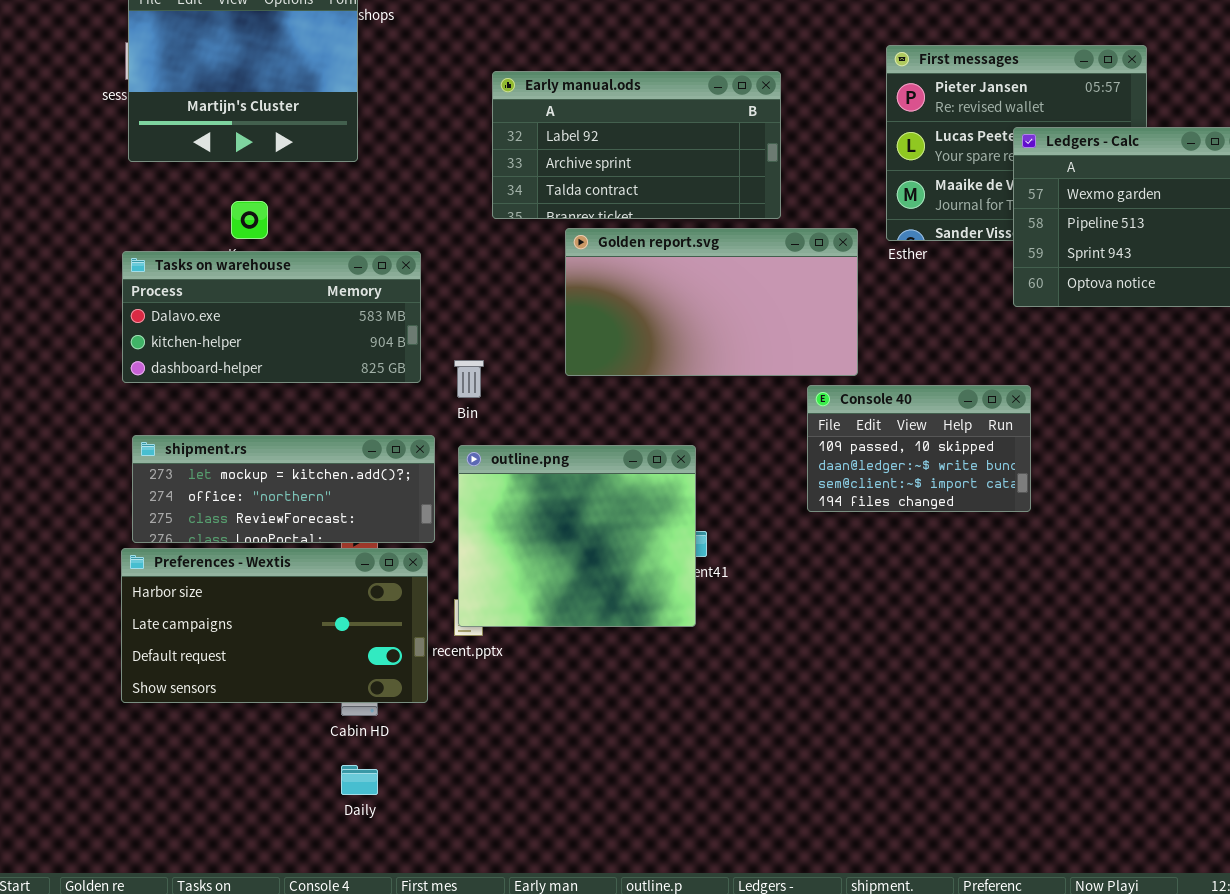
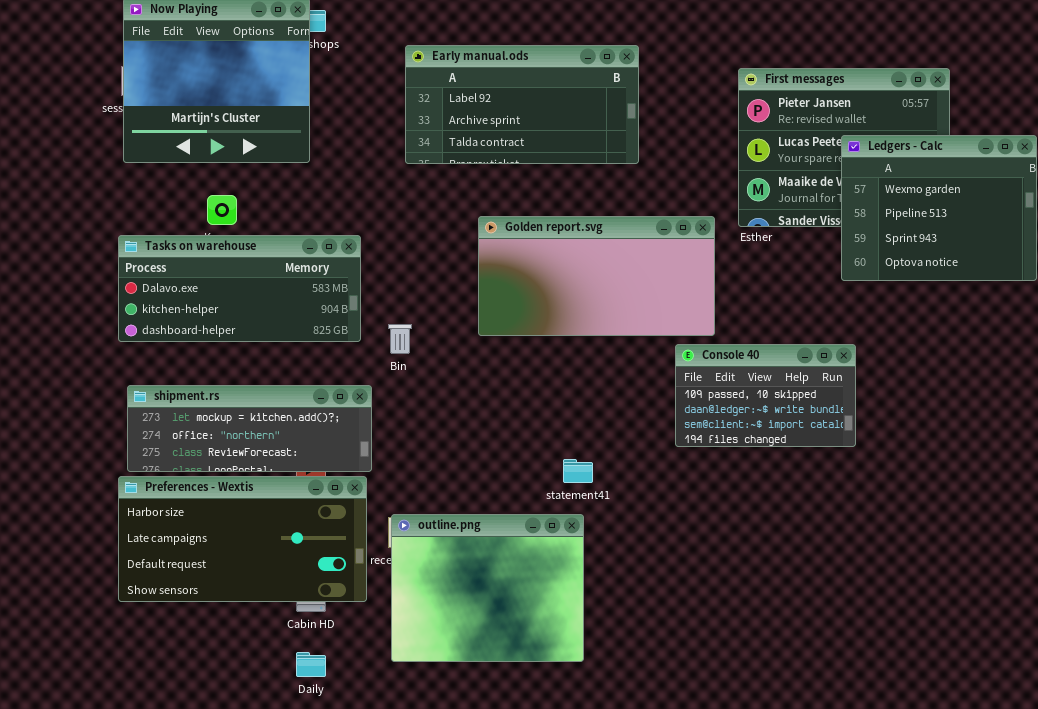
Early manual.ods: [492,71,781,219] -> [405,45,639,164], moved
outline.png: [458,445,696,627] -> [391,514,584,662], moved

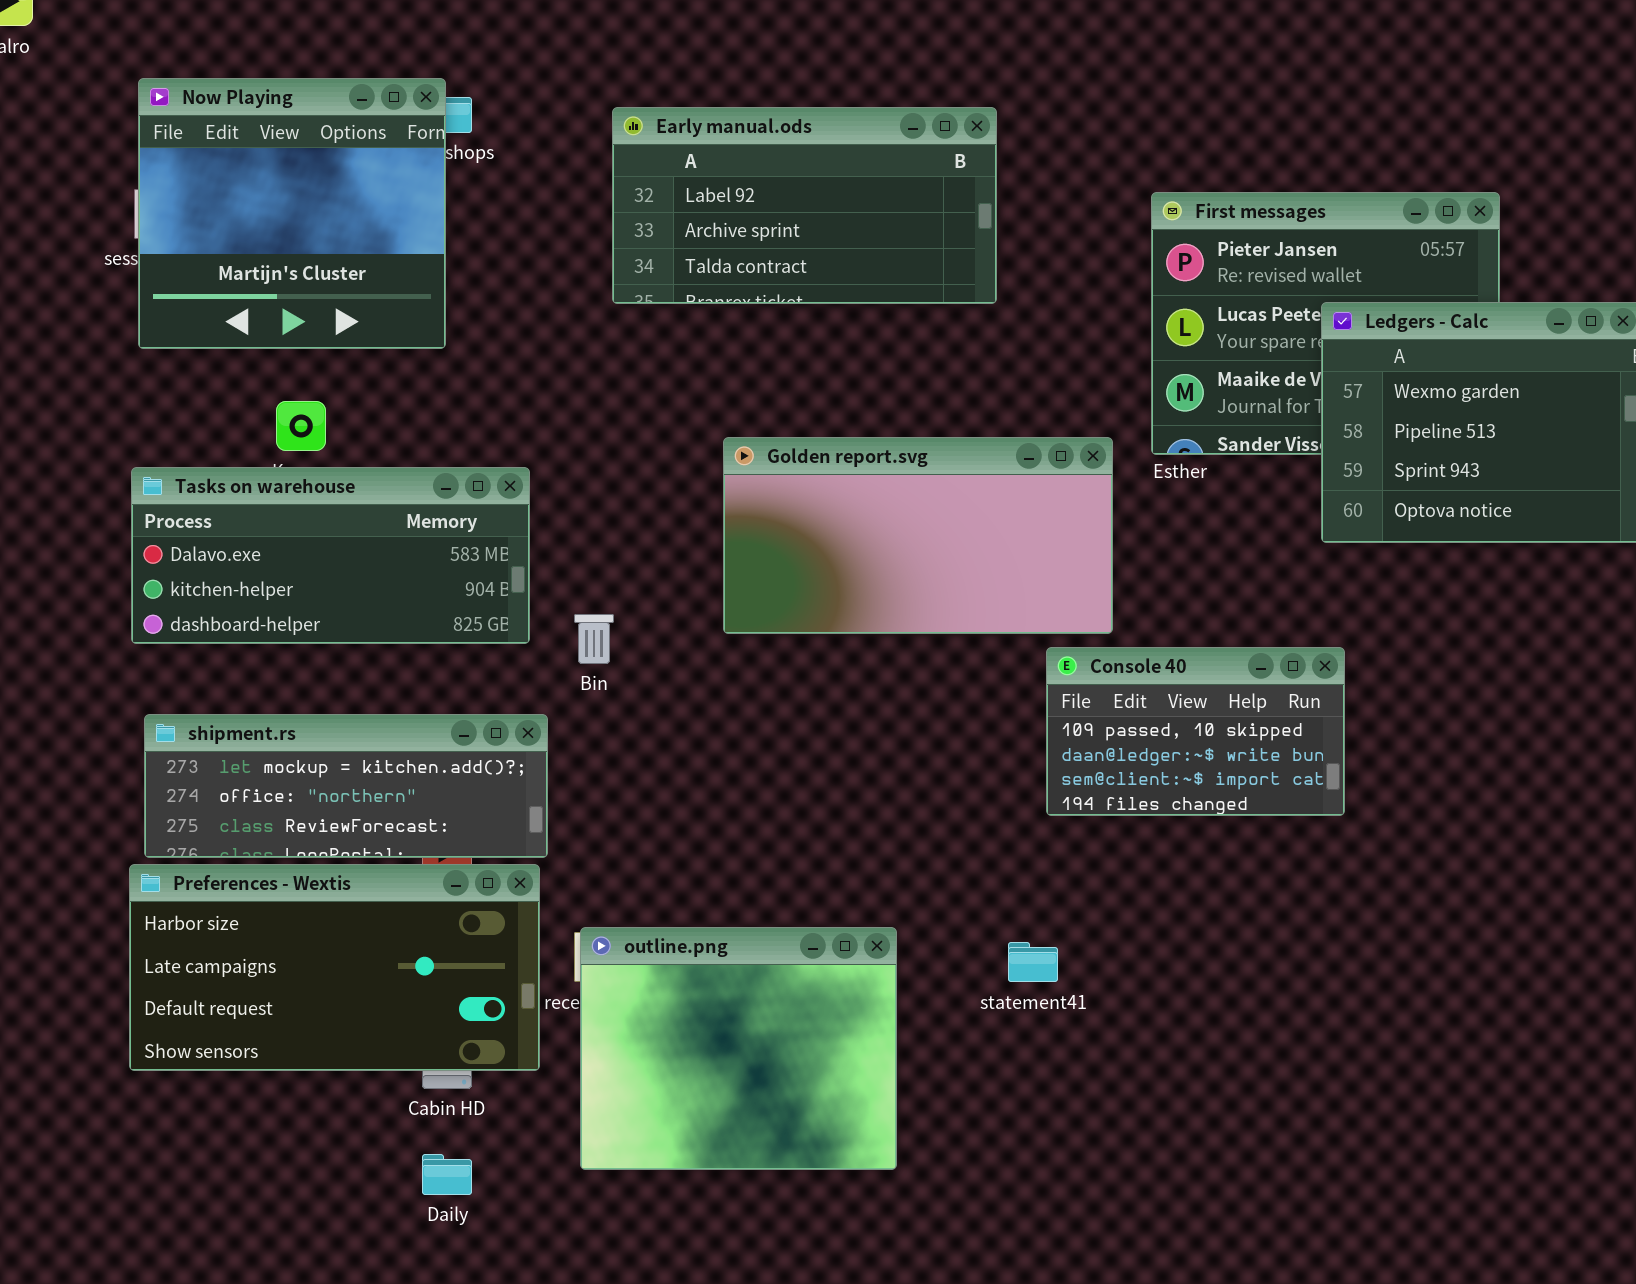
Early manual.ods: [405,45,639,164] -> [612,107,997,304], moved
statement41: [563,459,593,483] -> [1008,942,1058,982], moved

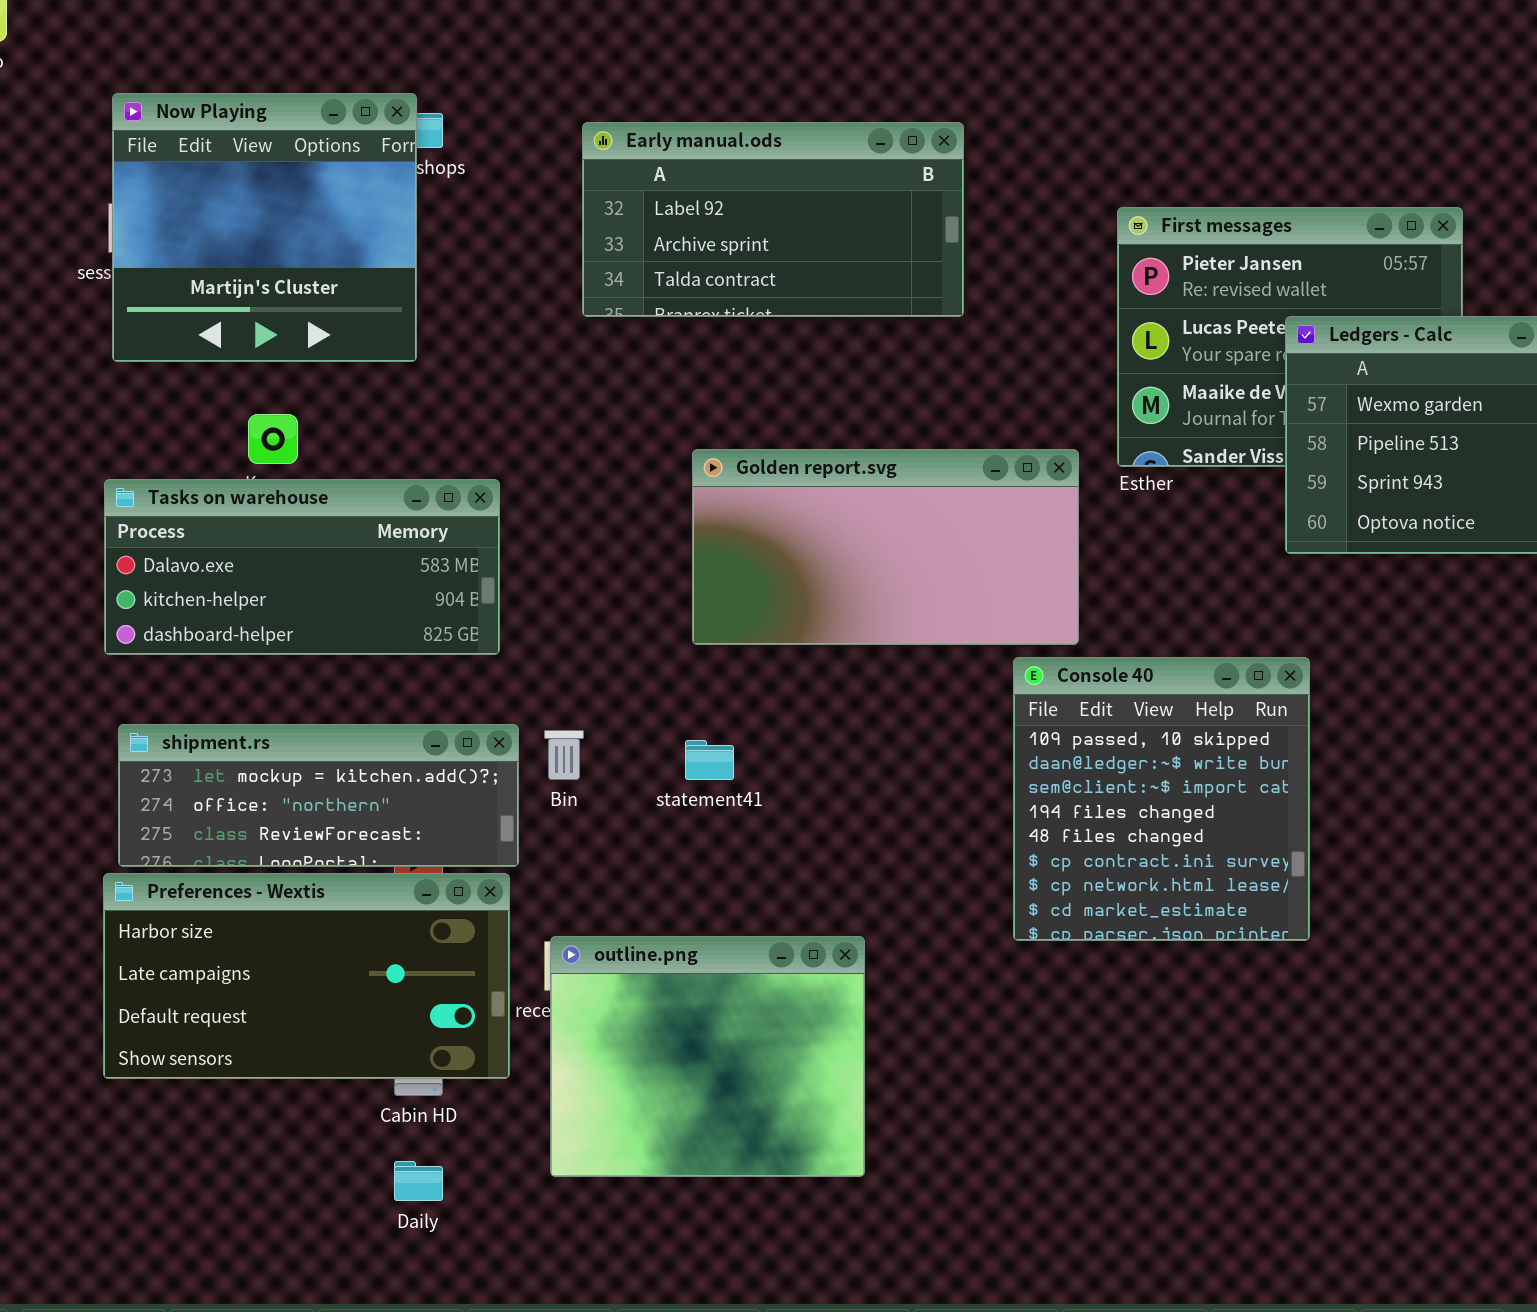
Bin: [574,614,614,664] -> [544,730,584,780], moved
Console 40: [1046,647,1345,816] -> [1013,657,1310,941], resized
statement41: [1008,942,1058,982] -> [685,740,734,780], moved

